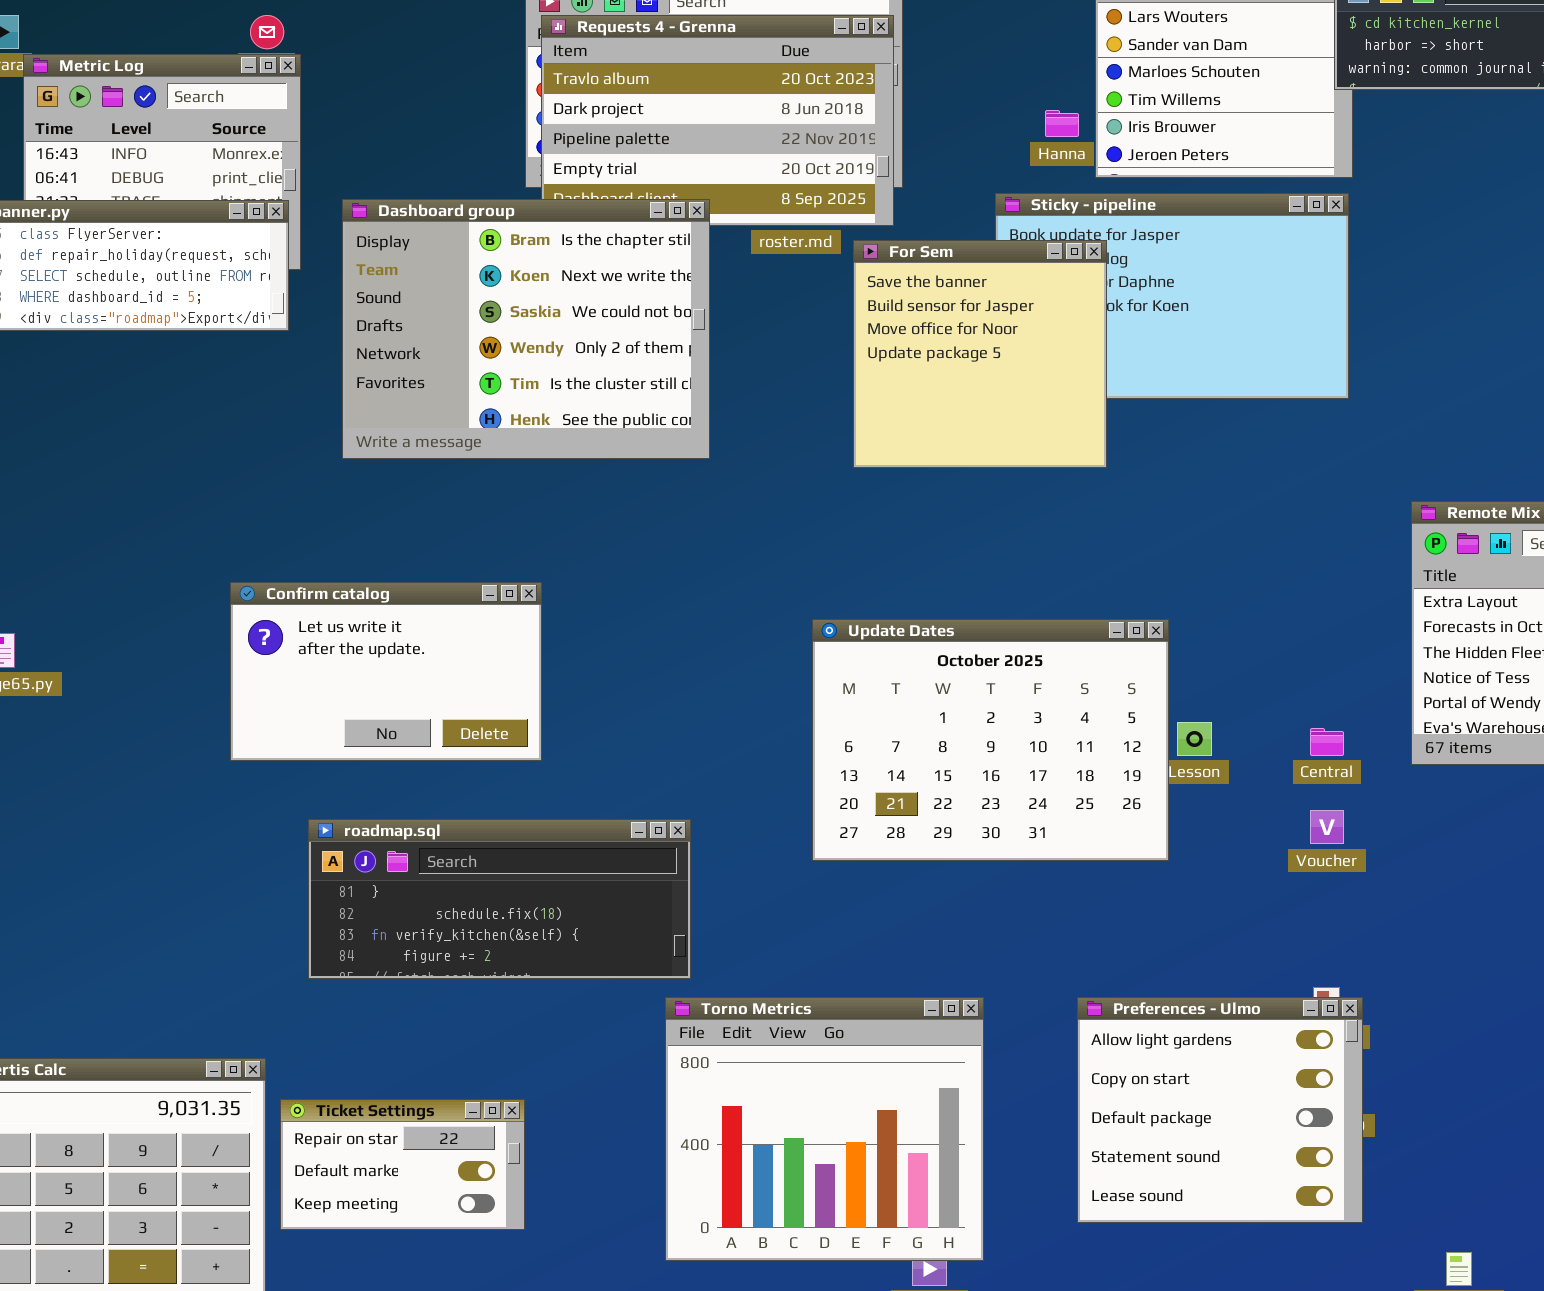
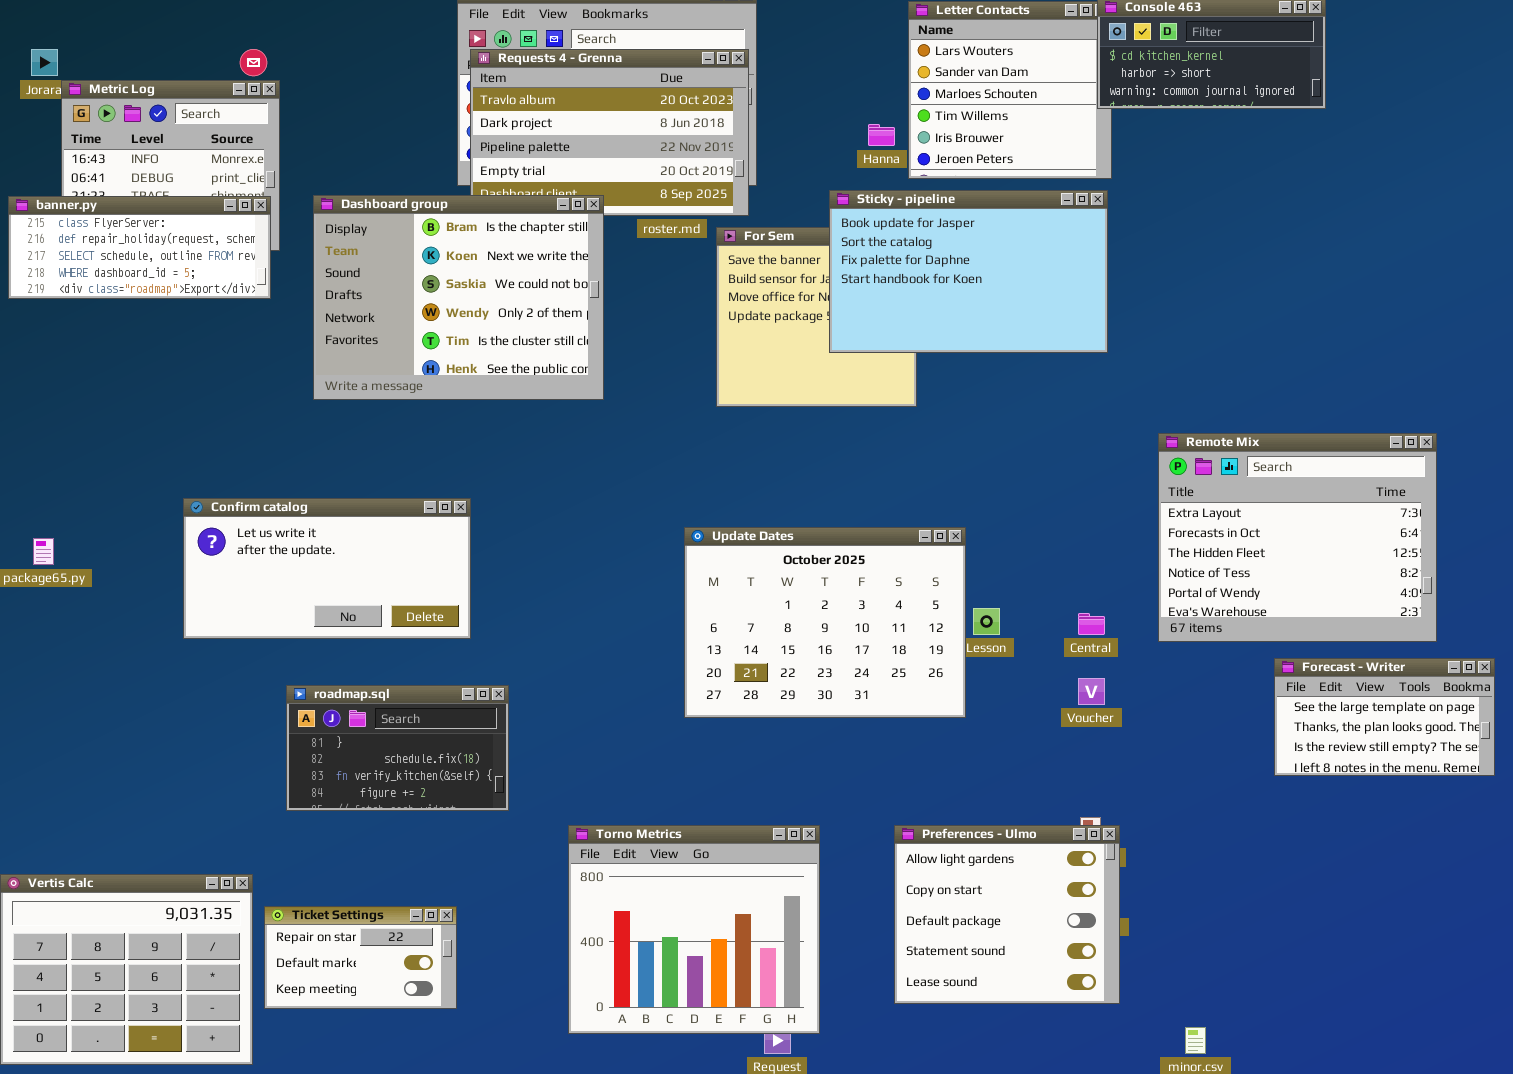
Sticky - pipeline: [995,193,1349,399] -> [829,190,1108,353], raised
Confirm catalog: [230,582,542,761] -> [183,498,471,639], resized
roadmap.sql: [308,819,691,979] -> [286,685,509,811], resized

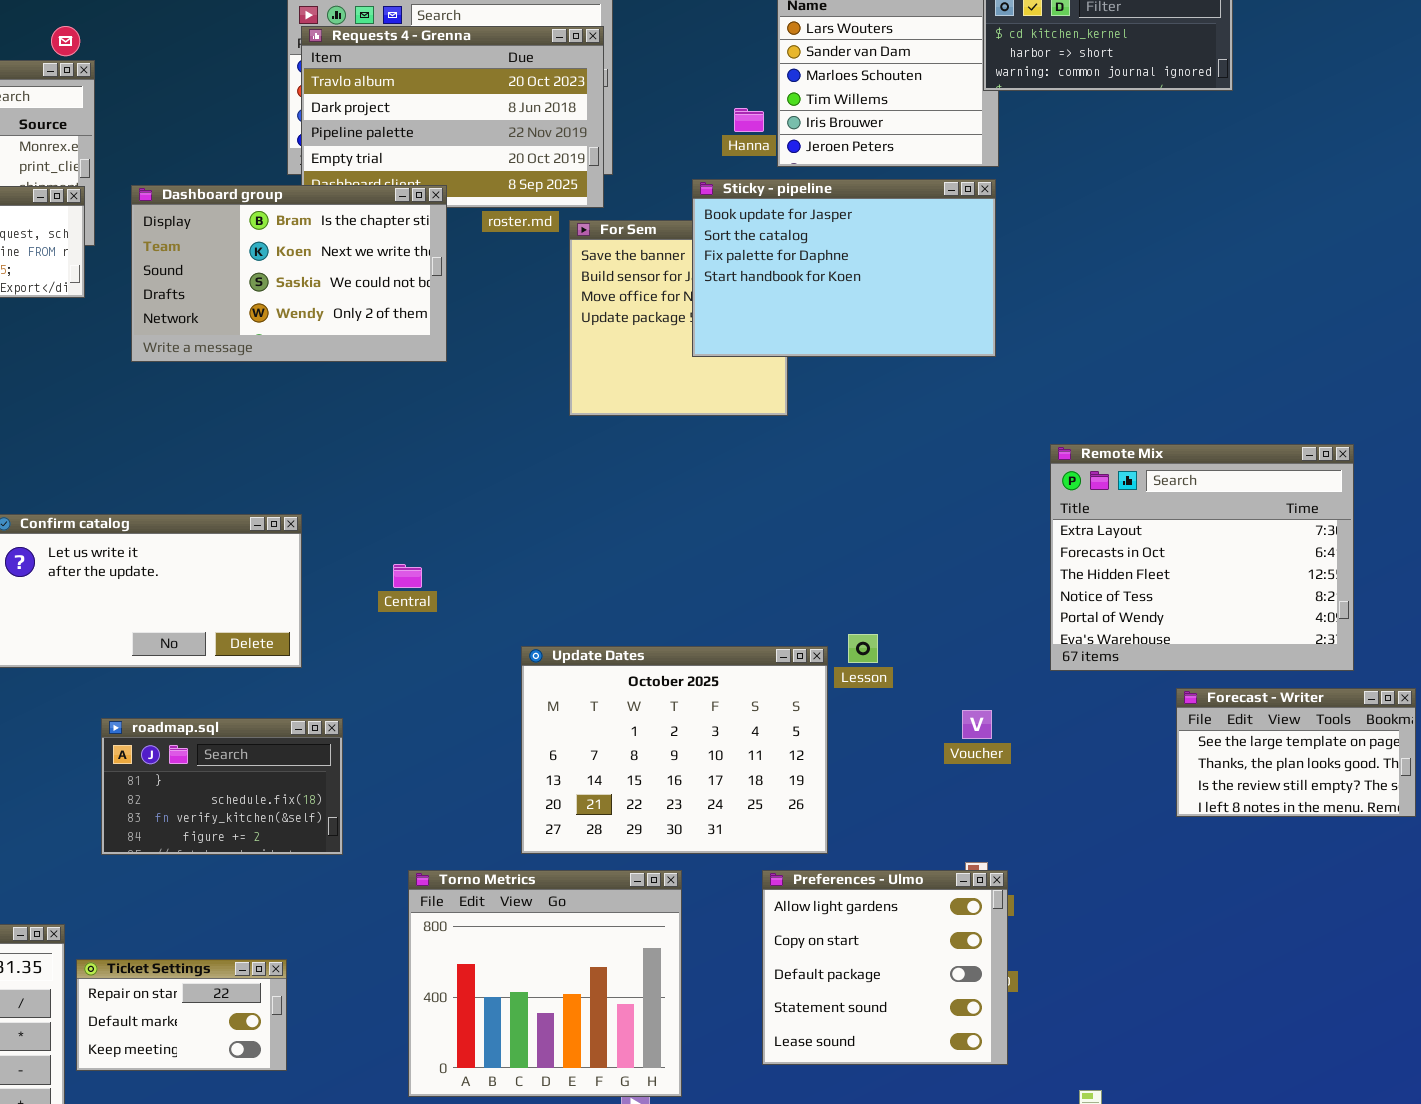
Dashboard group: [313,195,604,400] -> [131,185,447,362], resized
Update Dates: [684,527,966,718] -> [521,646,828,854], moved
Central: [1078,613,1105,635] -> [393,564,422,588], moved

